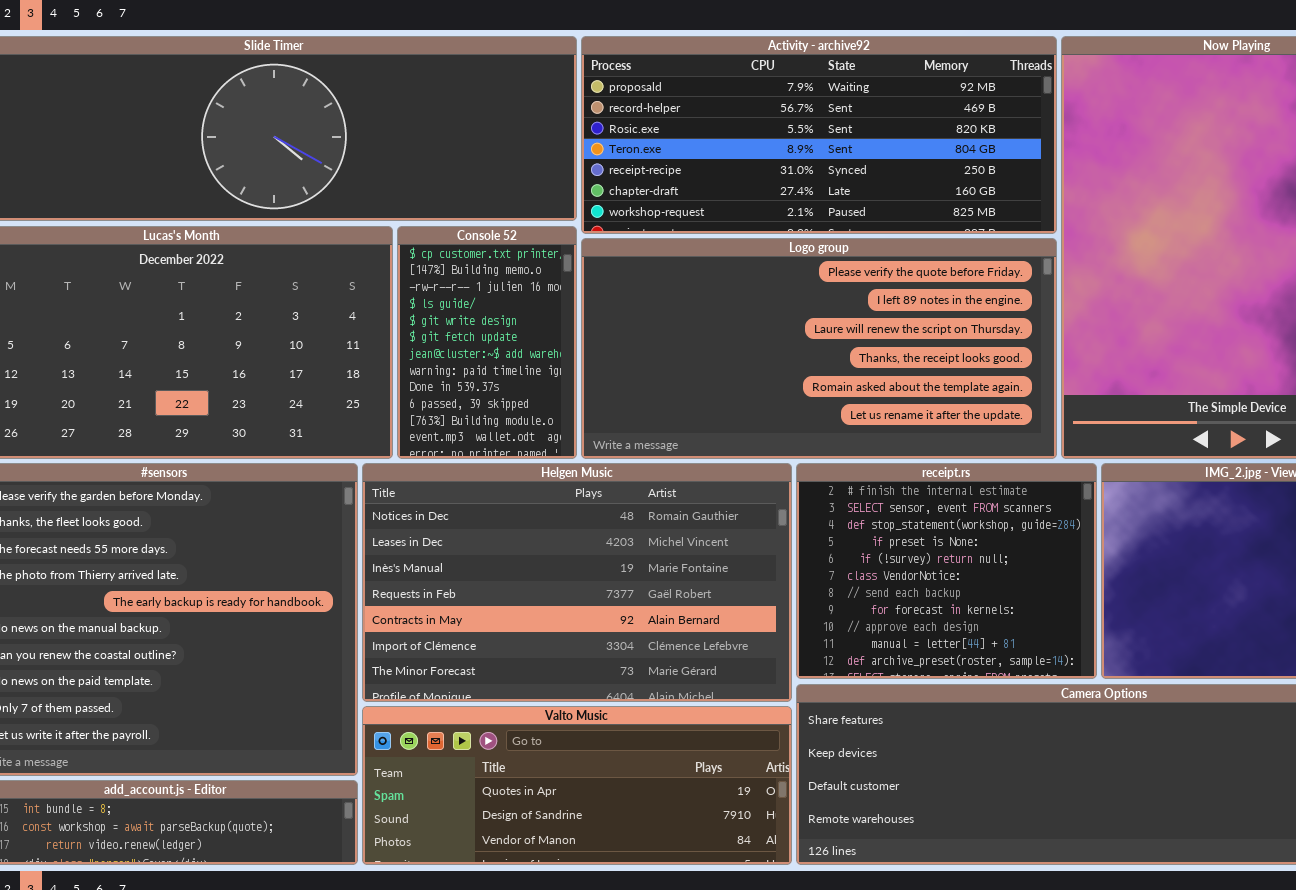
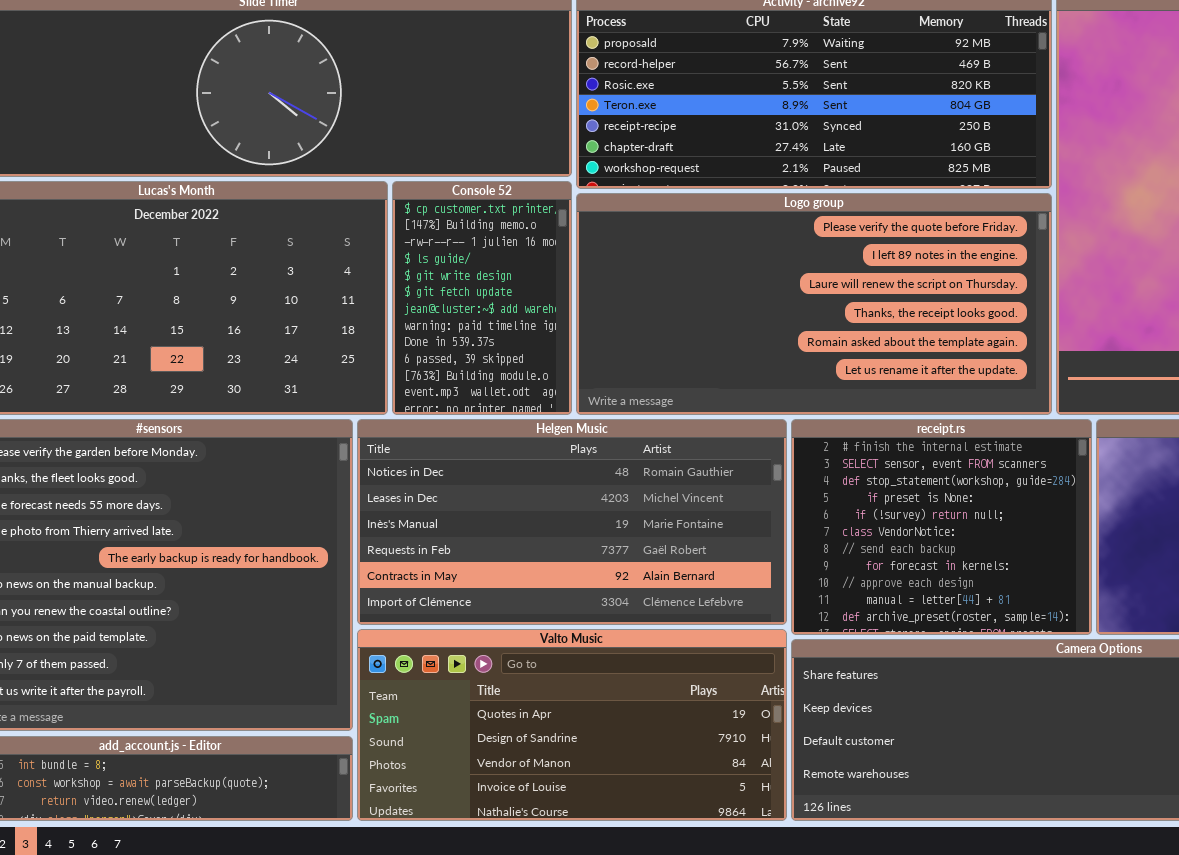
Helgen Music: [362,463,792,702] -> [357,419,787,625], resized
Valto Music: [362,706,792,865] -> [357,629,787,821], resized

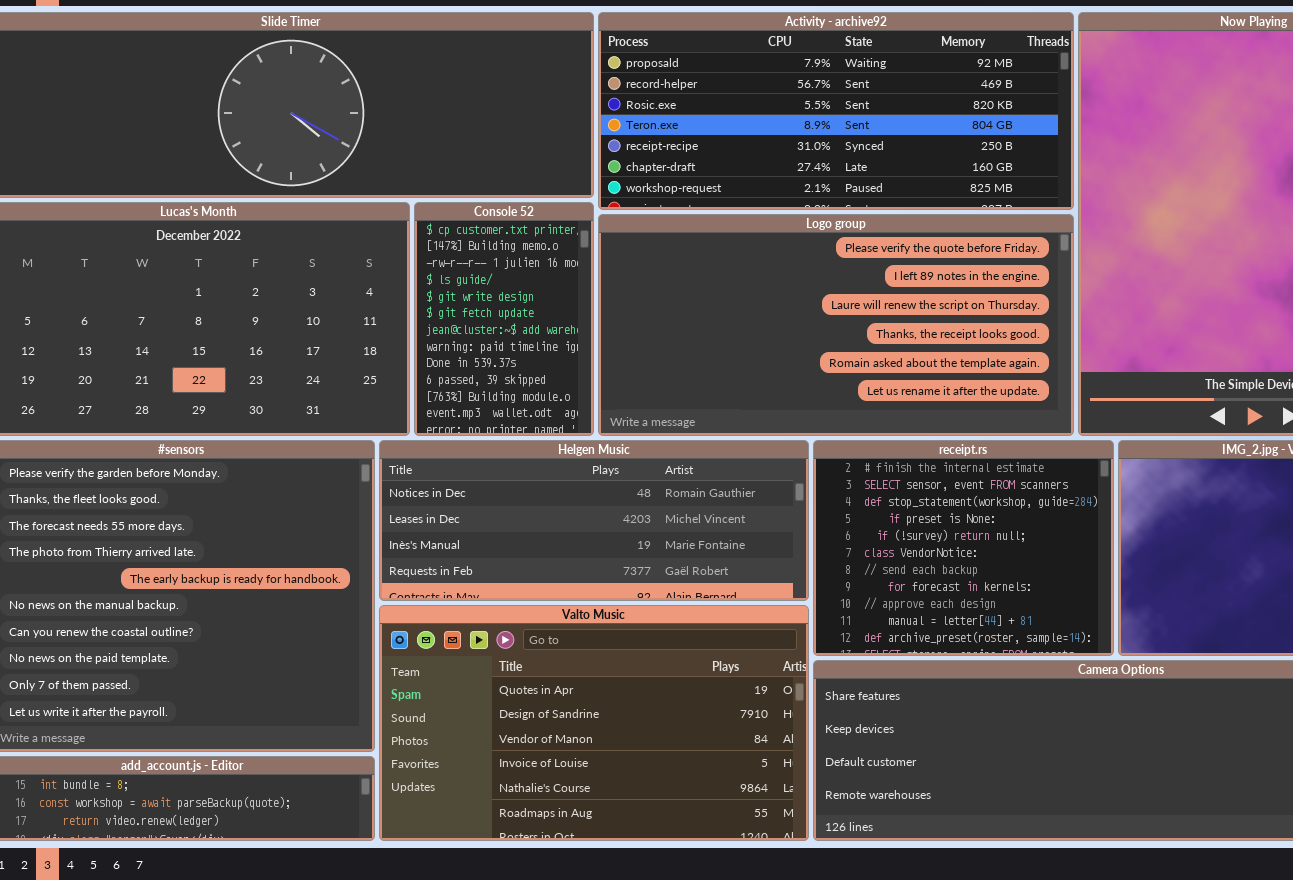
Helgen Music: [357,419,787,625] -> [379,440,809,601], resized
Valto Music: [357,629,787,821] -> [379,605,809,841], resized

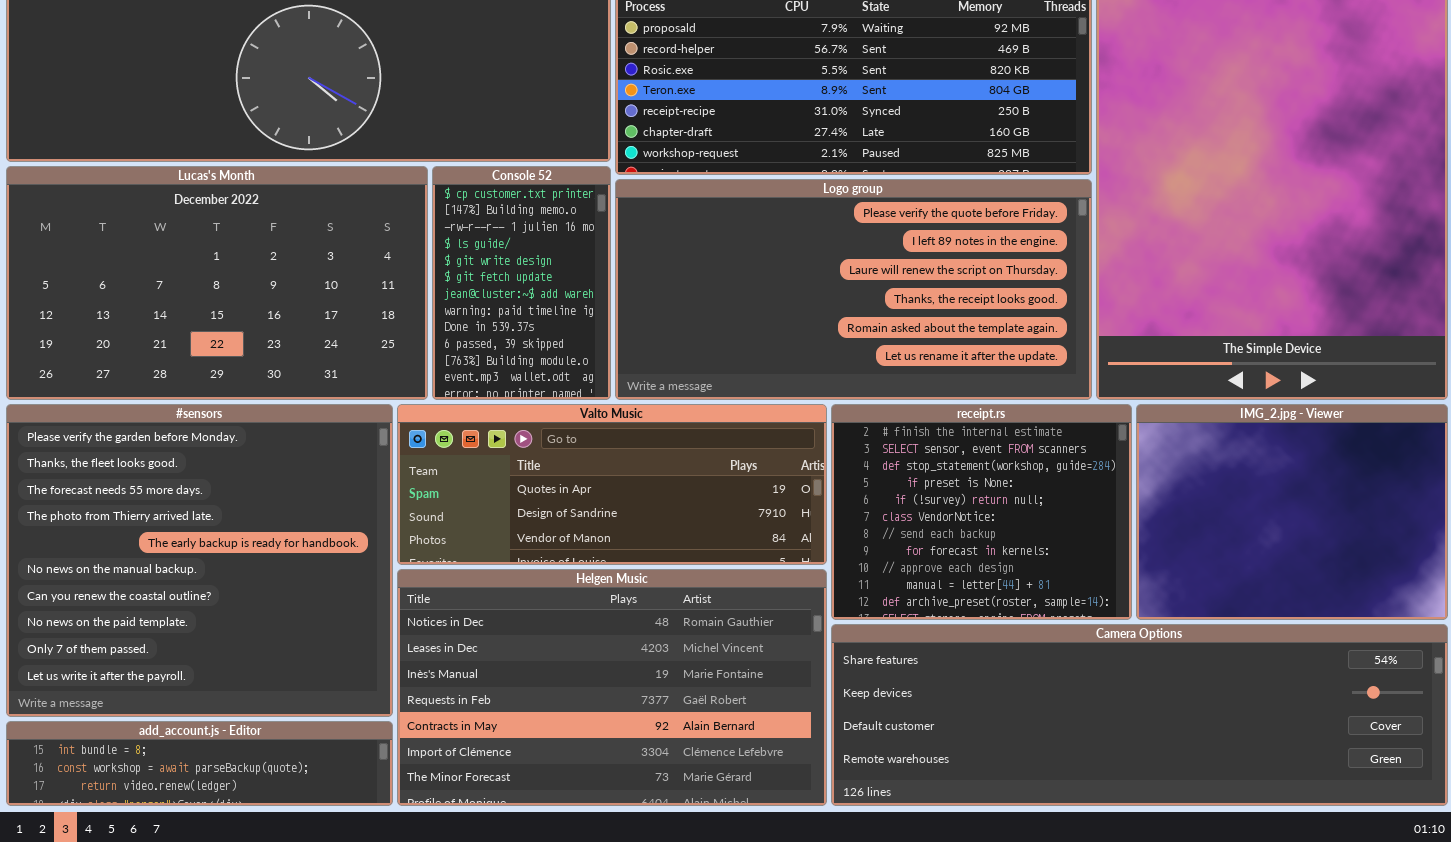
Helgen Music: [379,440,809,601] -> [397,569,827,806], moved, resized
Valto Music: [379,605,809,841] -> [397,404,827,565], moved, resized

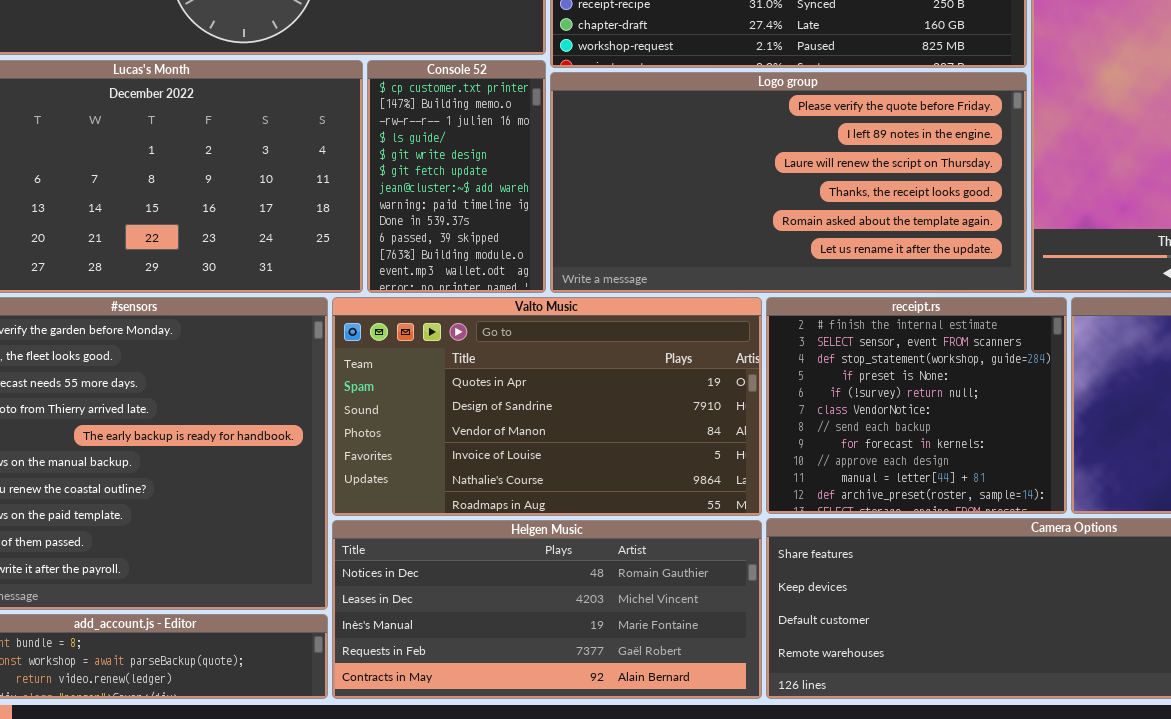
Valto Music: [397,404,827,565] -> [332,297,762,516], resized
Helgen Music: [397,569,827,806] -> [332,520,762,699], resized

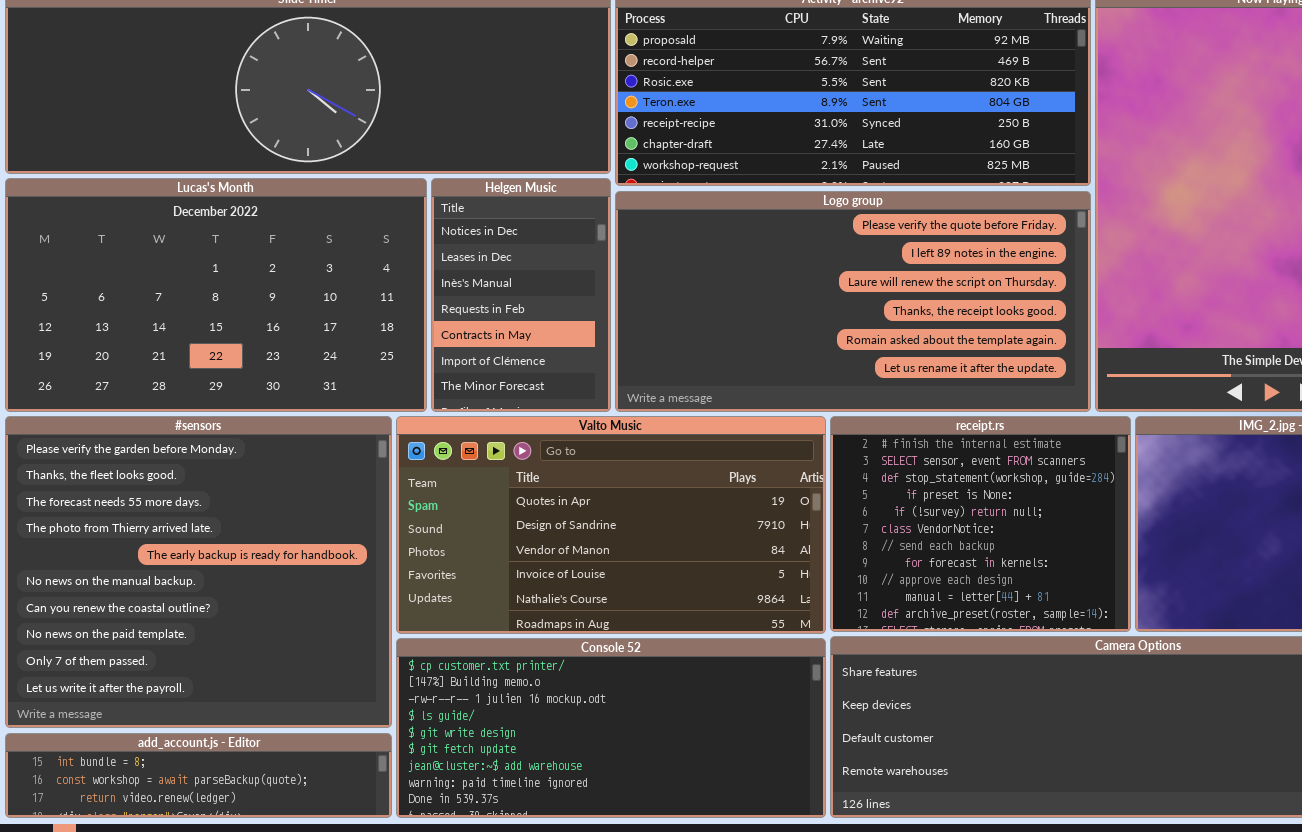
Console 52: [367,60,546,293] -> [396,638,826,818], moved, resized
Helgen Music: [332,520,762,699] -> [431,178,611,412], moved, resized

